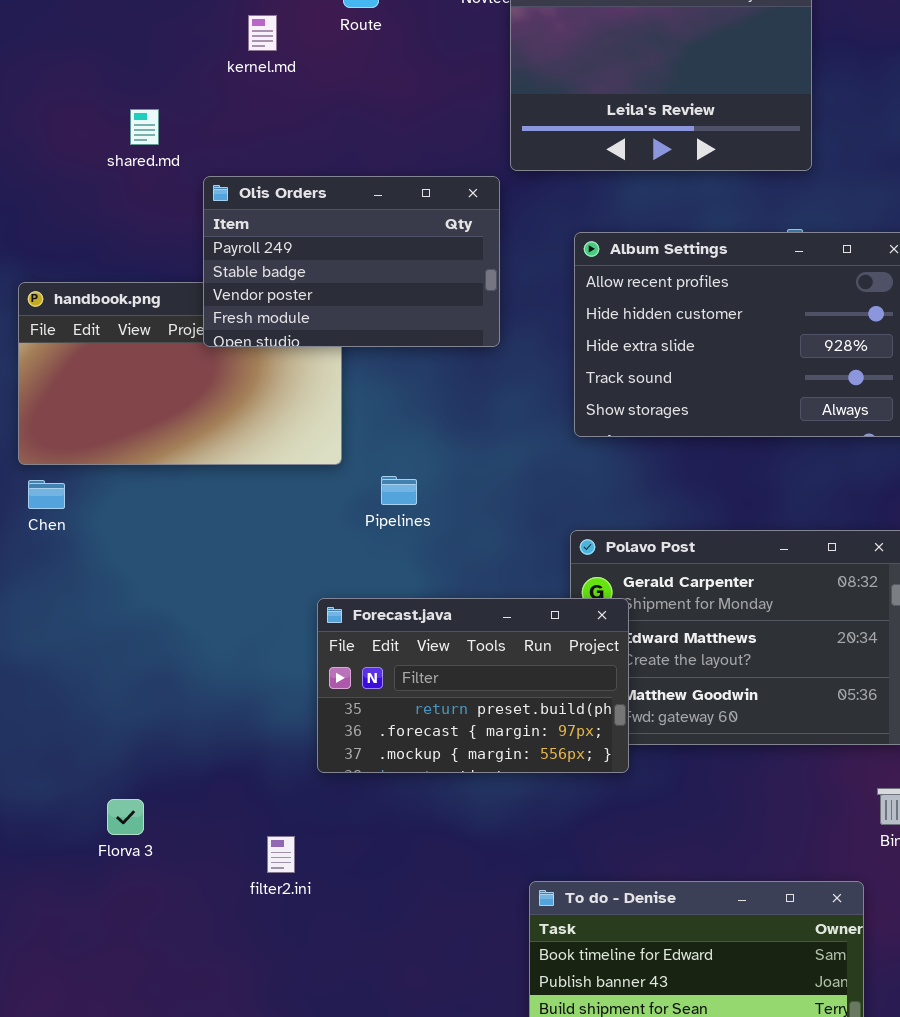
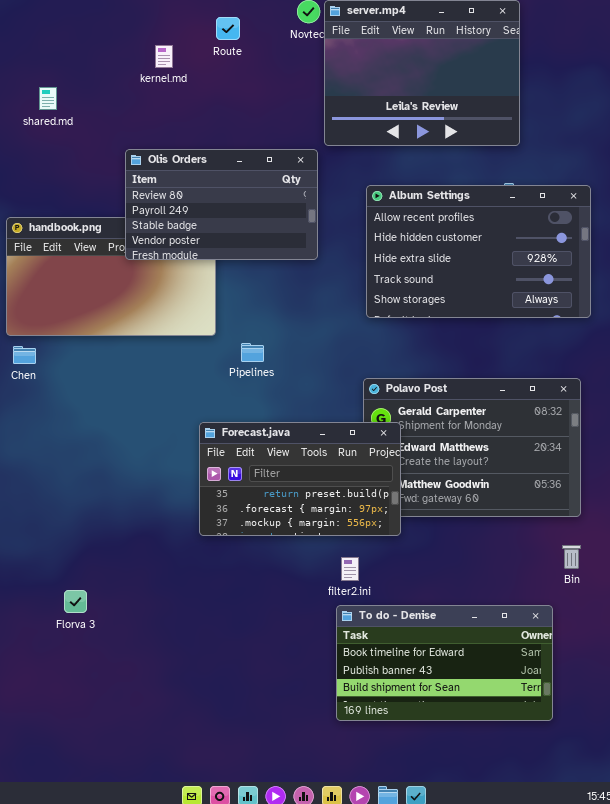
shared.md: [130,109,159,145] -> [39,87,57,110], moved
Olis Orders: [203,176,500,347] -> [125,149,318,260], scrolled up 1 row
Florva 3: [107,799,144,835] -> [64,590,87,613], moved
filter2.ini: [267,836,295,873] -> [341,557,359,581], moved

